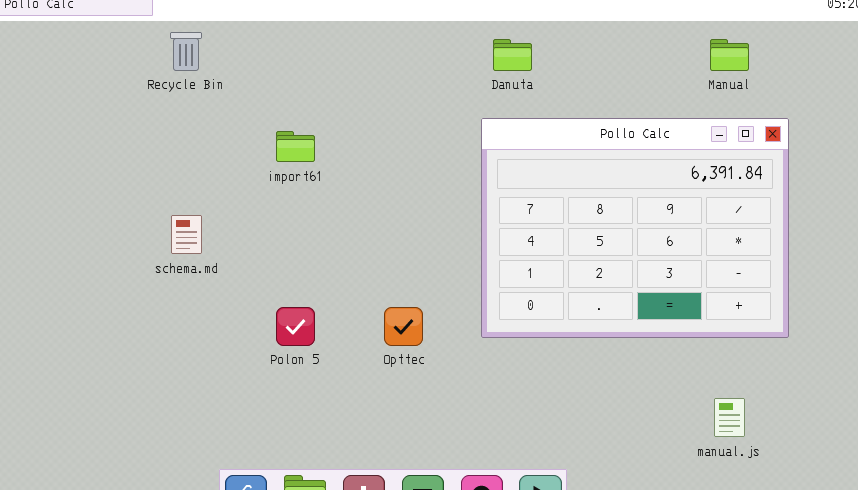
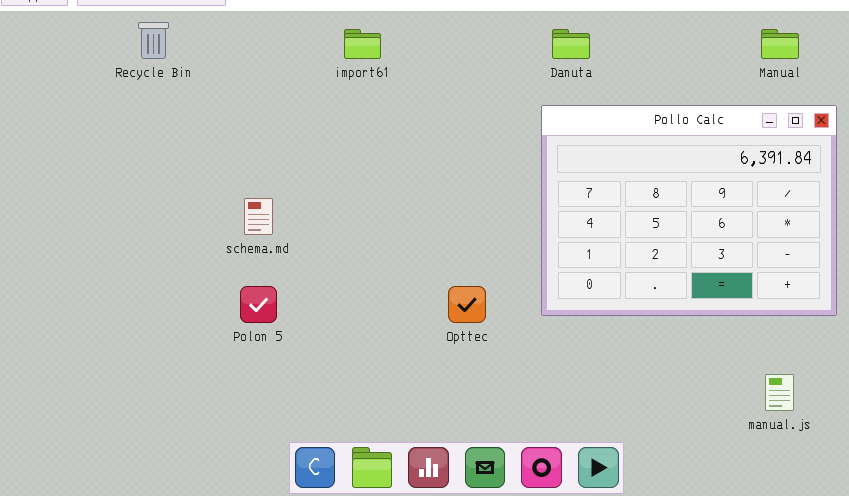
Recycle Bin: [170,32,202,71] -> [138,22,169,59], moved
import61: [276,131,315,162] -> [344,29,381,59], moved
Polon 5: [276,307,315,346] -> [240,286,277,323], moved

